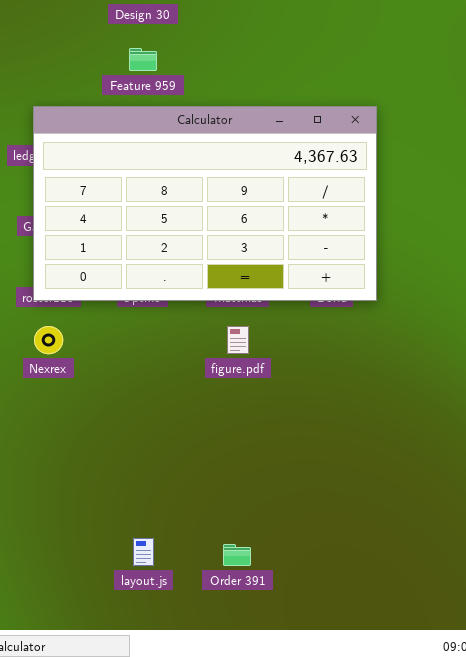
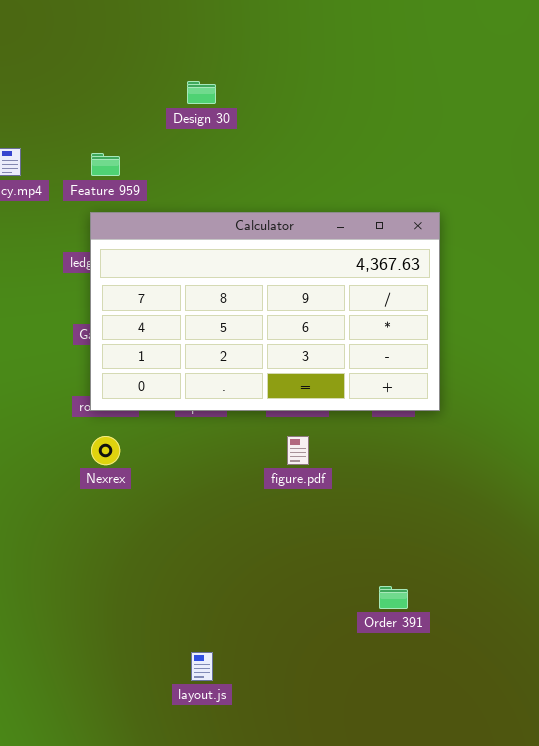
Feature 959: [129,48,157,71] -> [91,153,120,176], moved
Order 391: [223,544,251,566] -> [379,586,408,609], moved

